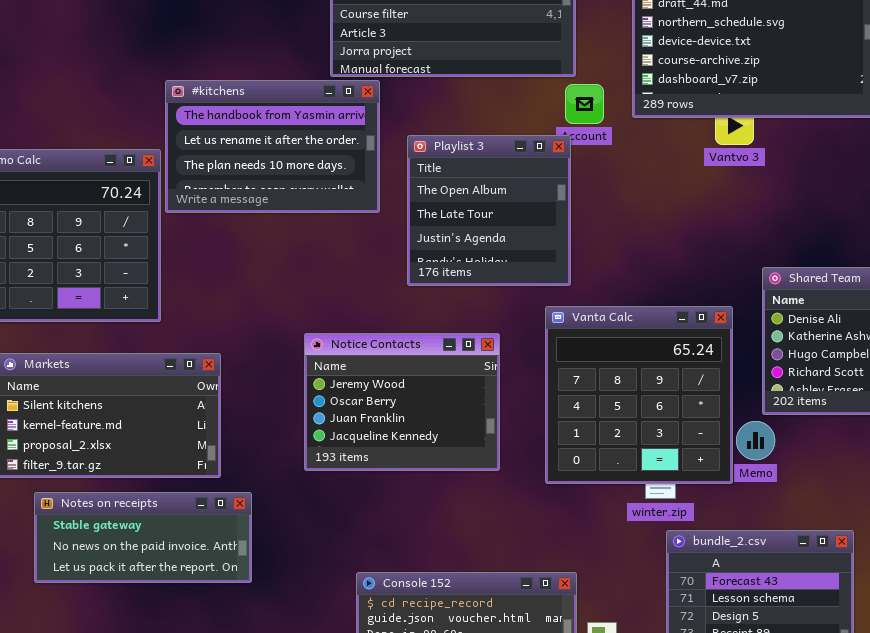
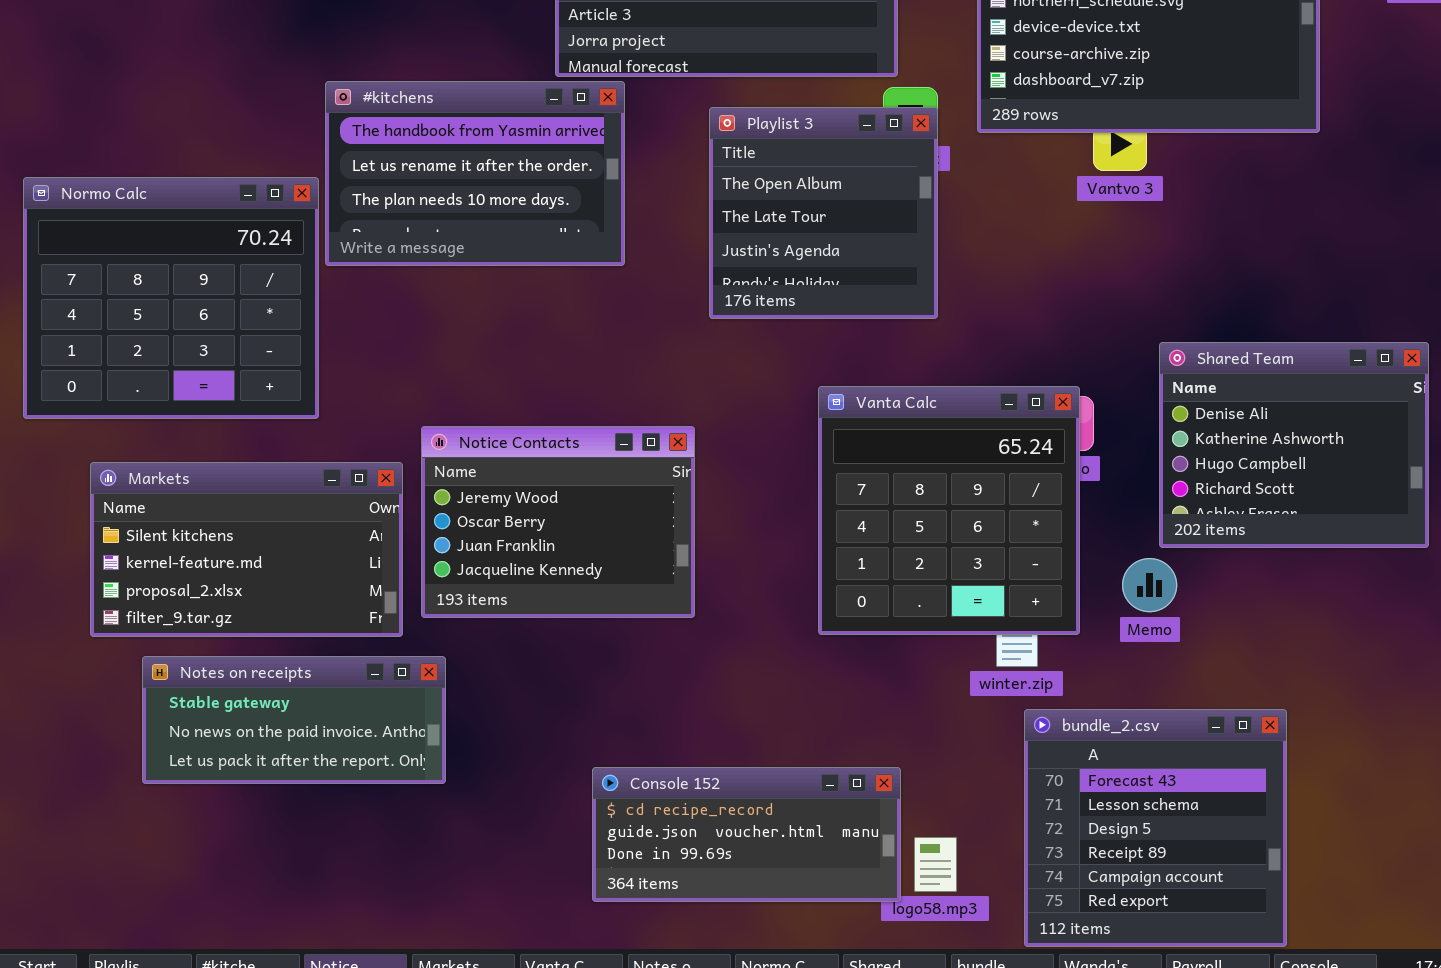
Playlist 3: [407,135,571,286] -> [709,107,938,319], moved
Vanta Calc: [545,306,733,484] -> [818,386,1080,635], moved
Notice Contacts: [304,333,500,471] -> [421,426,695,618], moved

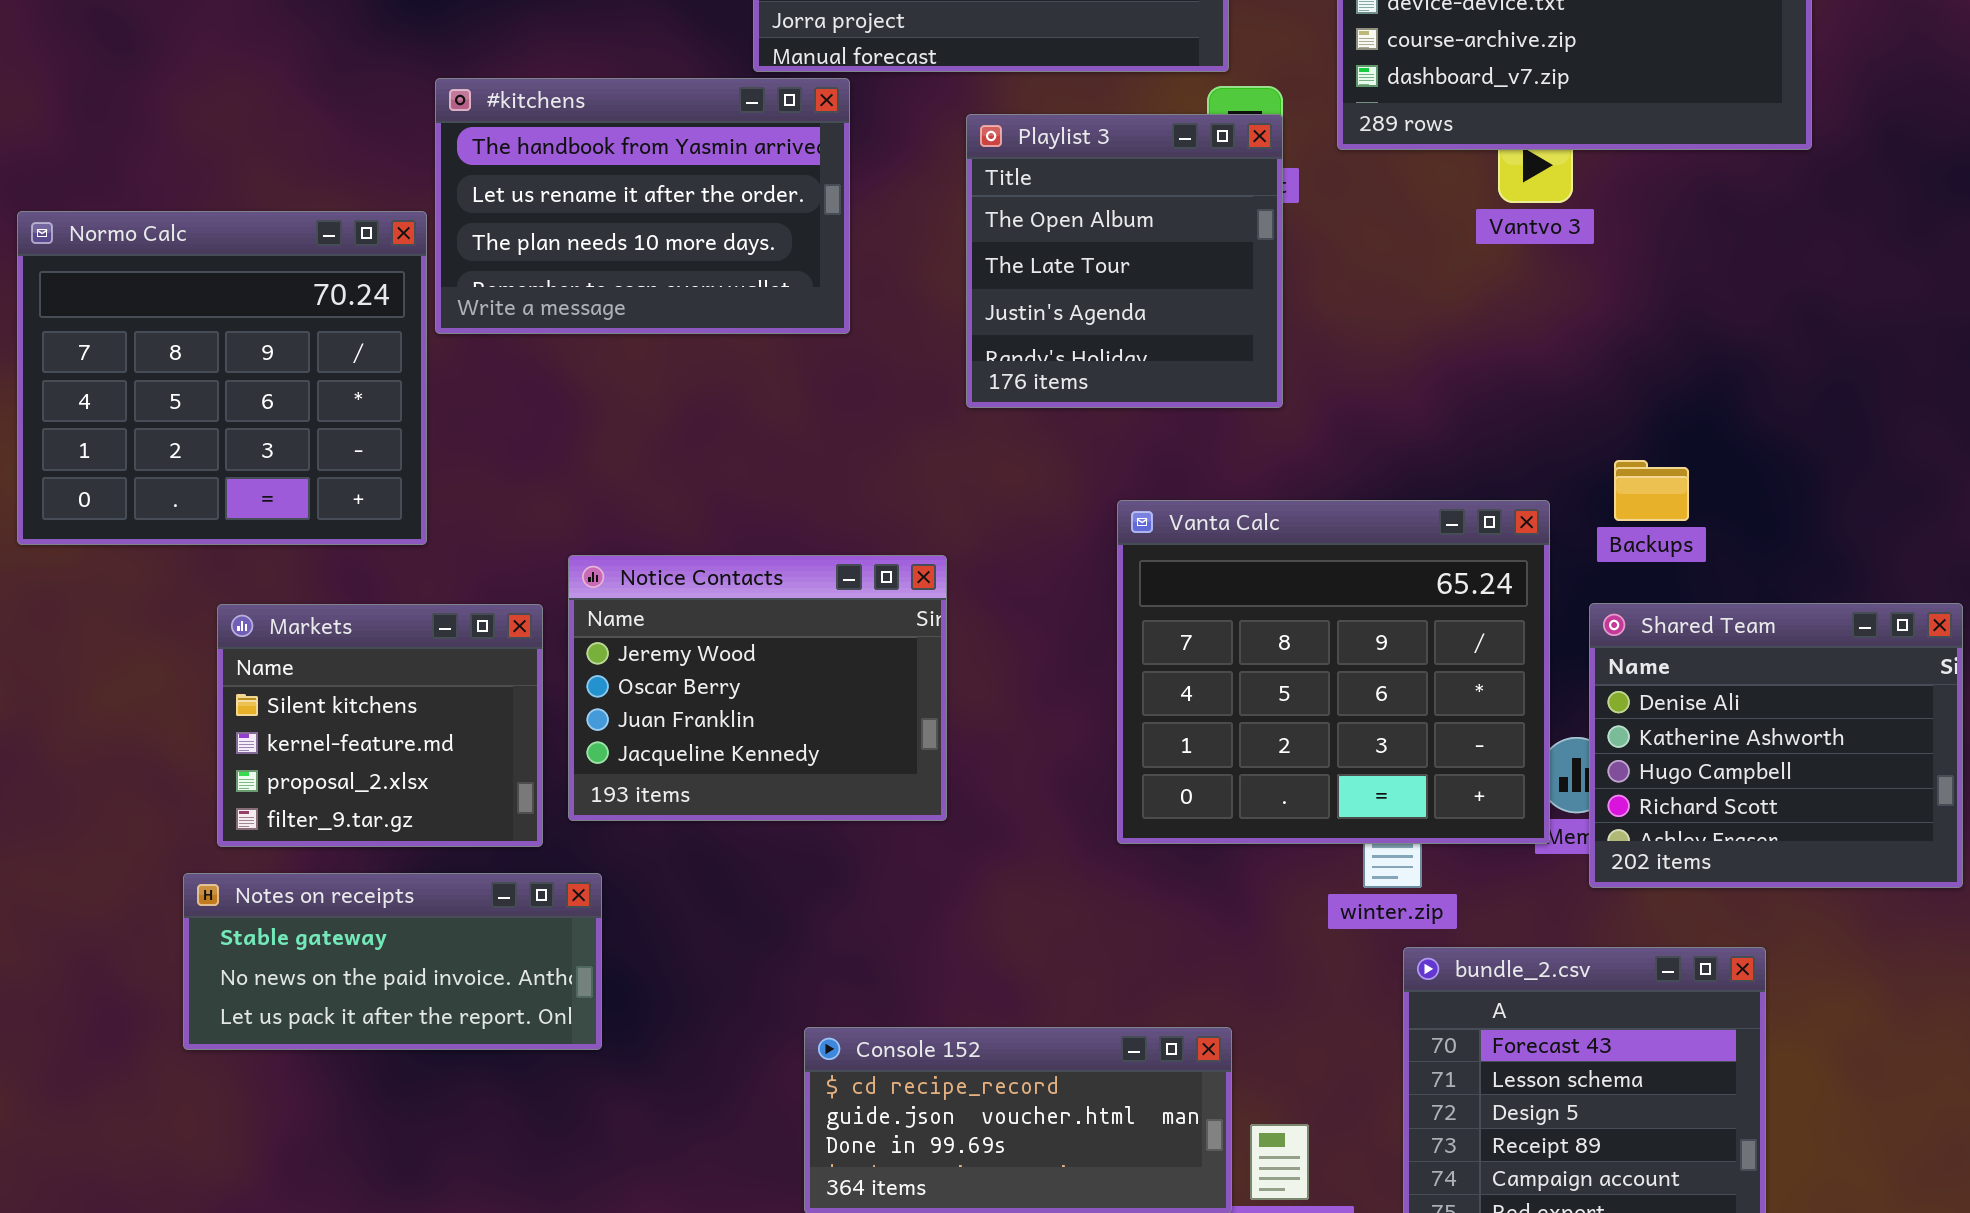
Shared Team: [1159,342,1429,548] -> [1589,603,1963,888], moved
Vanta Calc: [818,386,1080,635] -> [1117,500,1550,844], resized
Markets: [90,462,403,637] -> [217,604,543,847], resized

